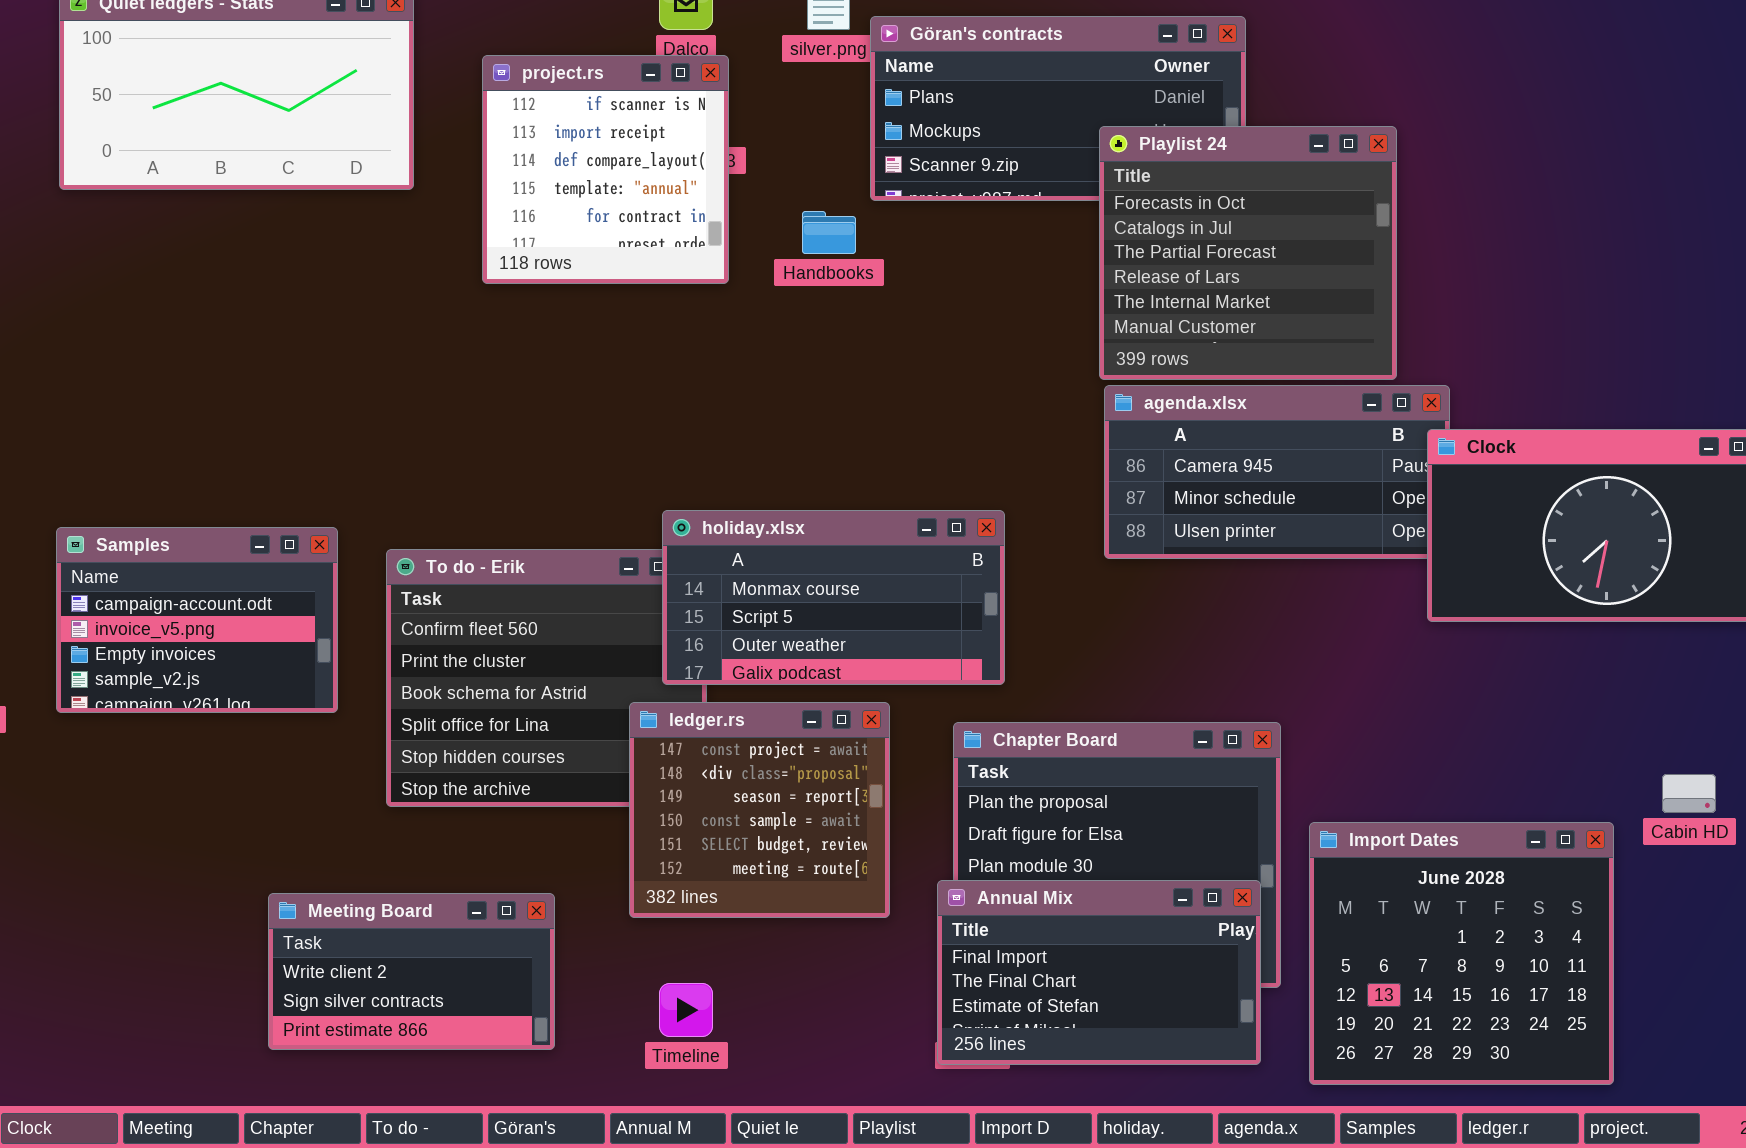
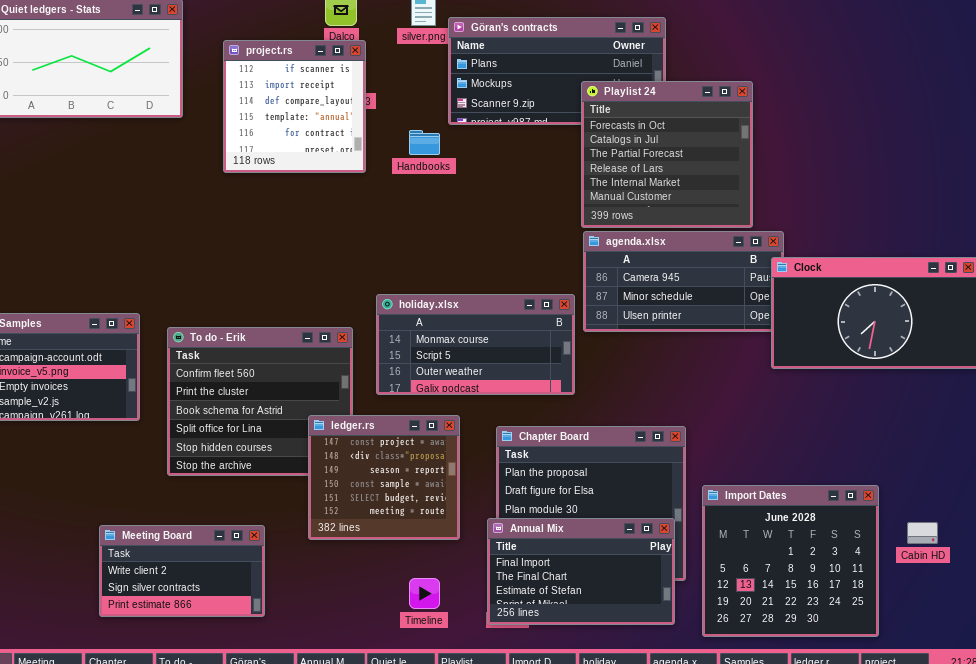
holiday.xlsx: [662,510,1005,685] -> [376,294,575,395], moved
Cabin HD: [1662,774,1716,813] -> [907,522,938,544], moved
Timeline: [659,983,713,1037] -> [409,578,440,609], moved

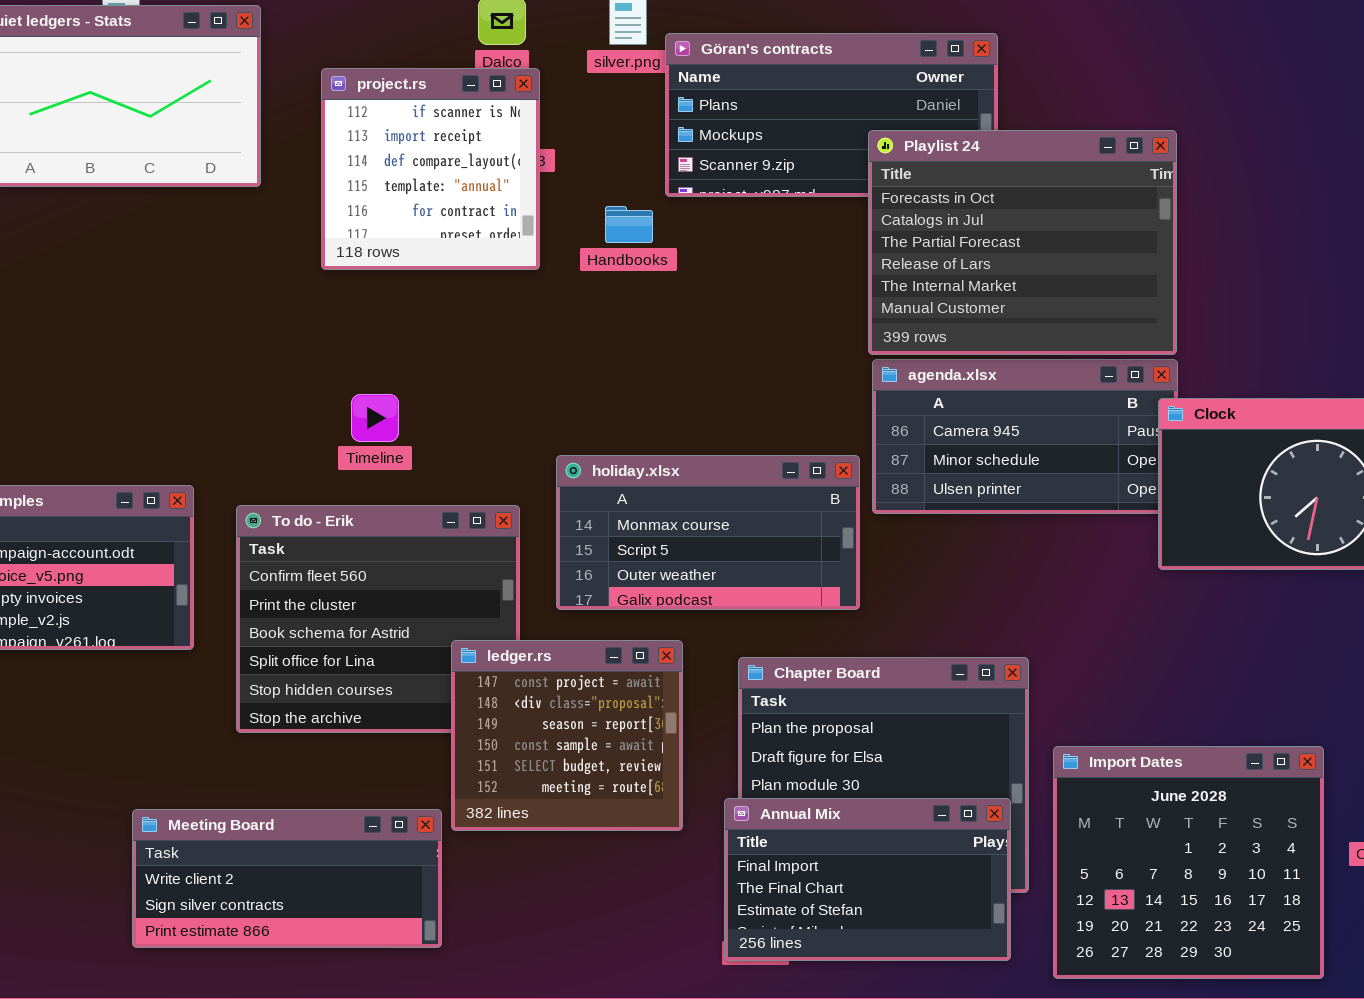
Playlist 24: [581,81,753,228] -> [868,130,1177,355], resized
Meeting Board: [99,525,265,617] -> [132,809,442,948], resized
Timeline: [409,578,440,609] -> [351,394,399,442], moved

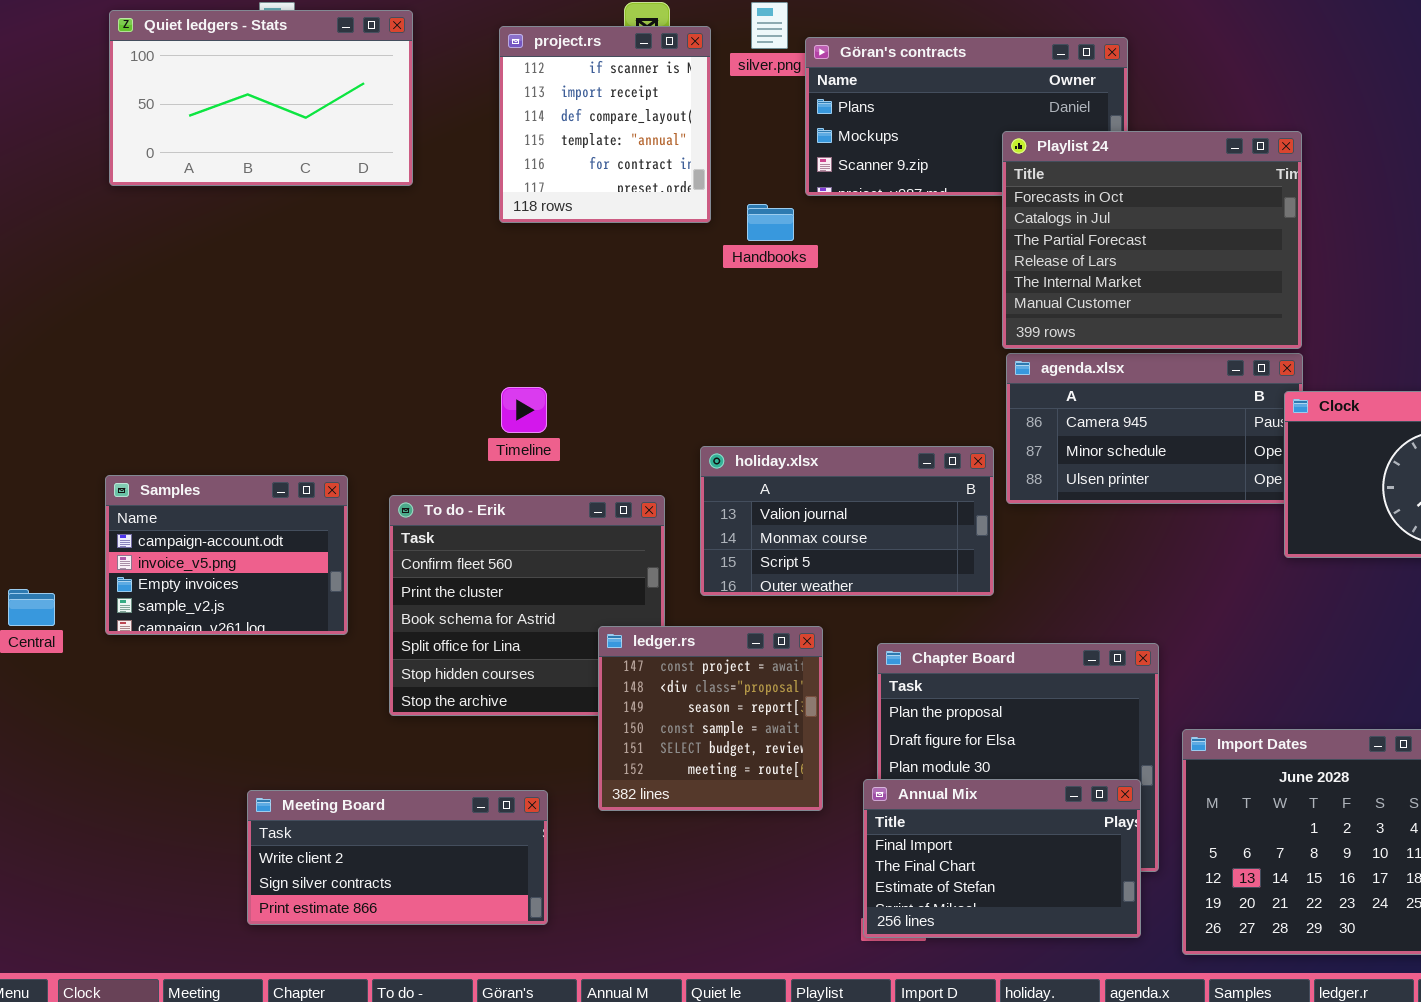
project.rs: [321,68,540,270] -> [499,26,711,223], moved
holiday.xlsx: [556,455,860,610] -> [700,446,994,596], scrolled up 1 row
Meeting Board: [132,809,442,948] -> [247,790,548,925], moved

